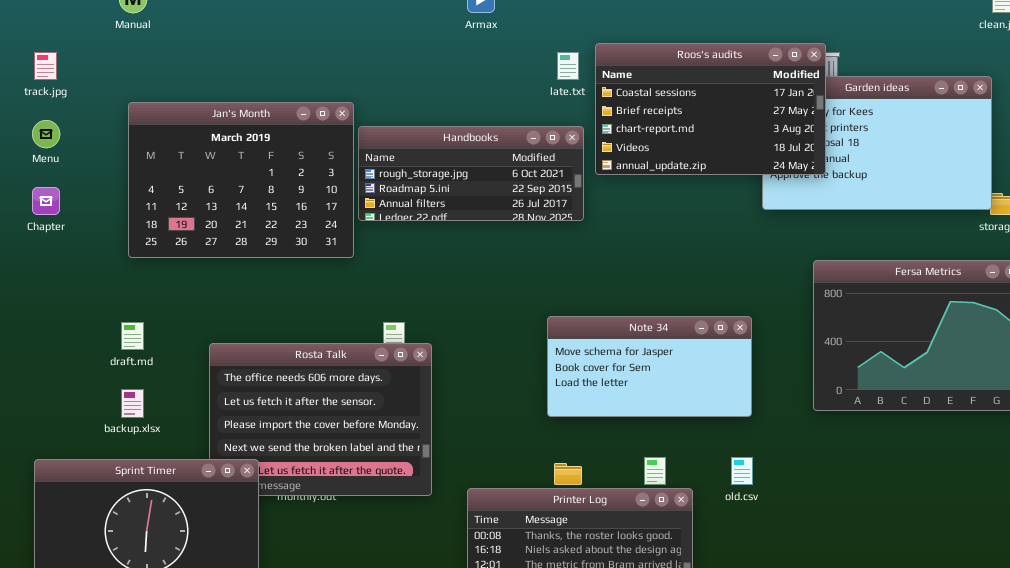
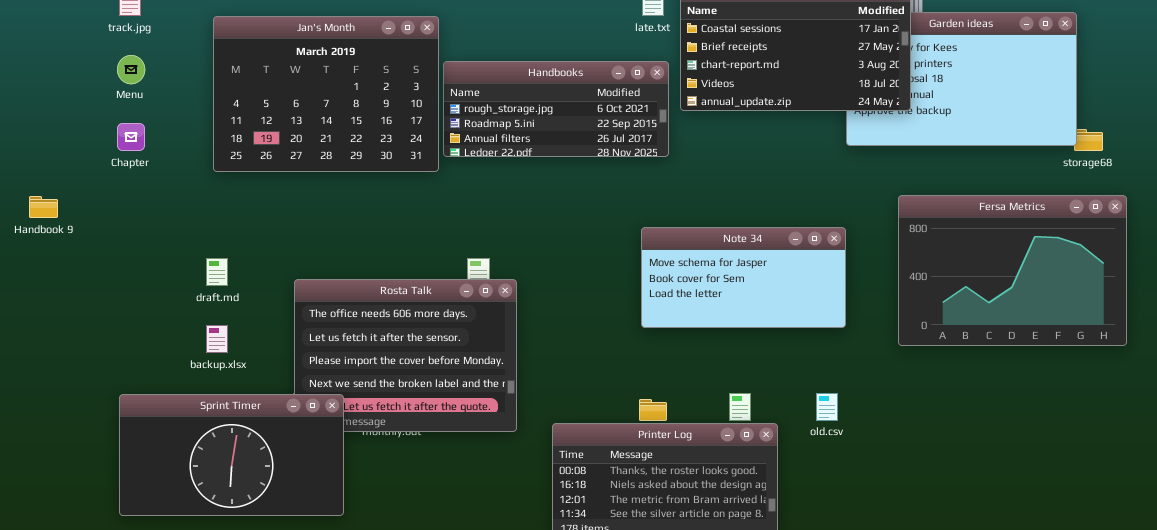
Jan's Month: [128,102,354,258] -> [213,16,439,172], moved
Note 34: [547,316,752,417] -> [641,227,846,328], moved

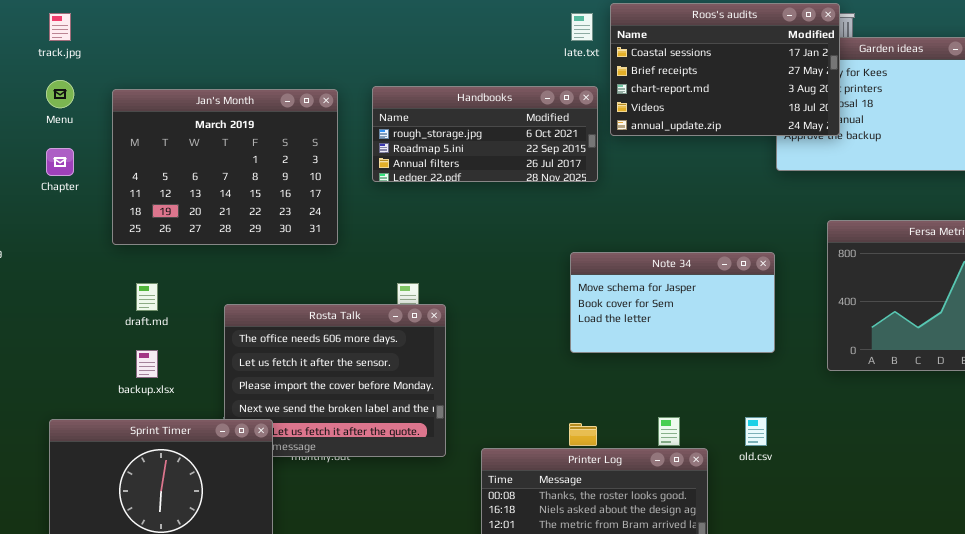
Jan's Month: [213,16,439,172] -> [112,89,338,245], moved

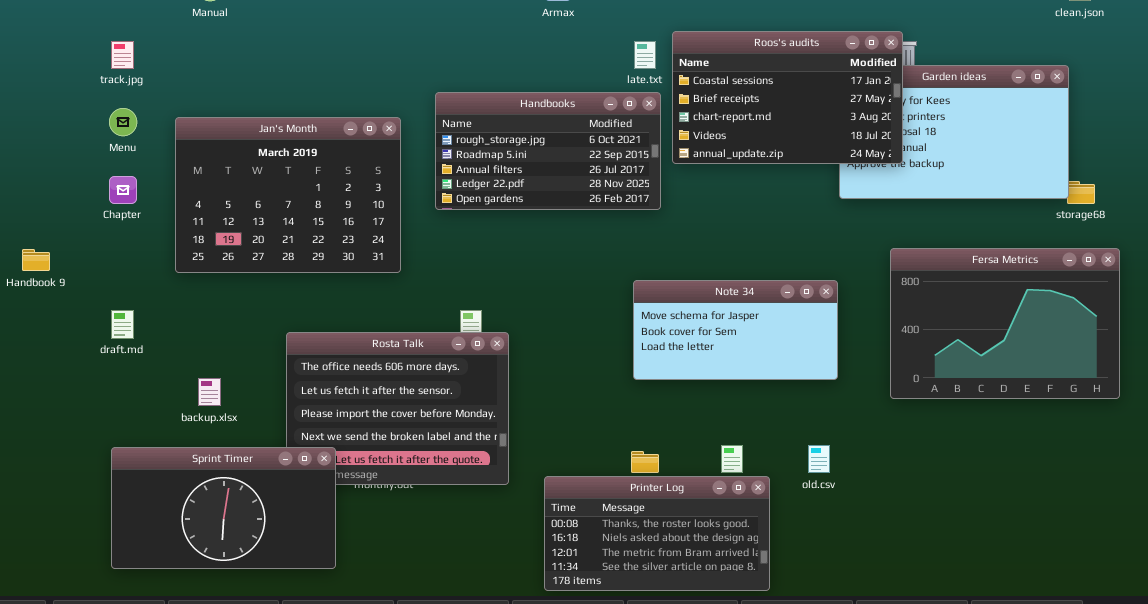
Handbooks: [372,86,598,182] -> [435,92,661,210], resized
draft.md: [136,283,158,311] -> [111,310,134,339], moved

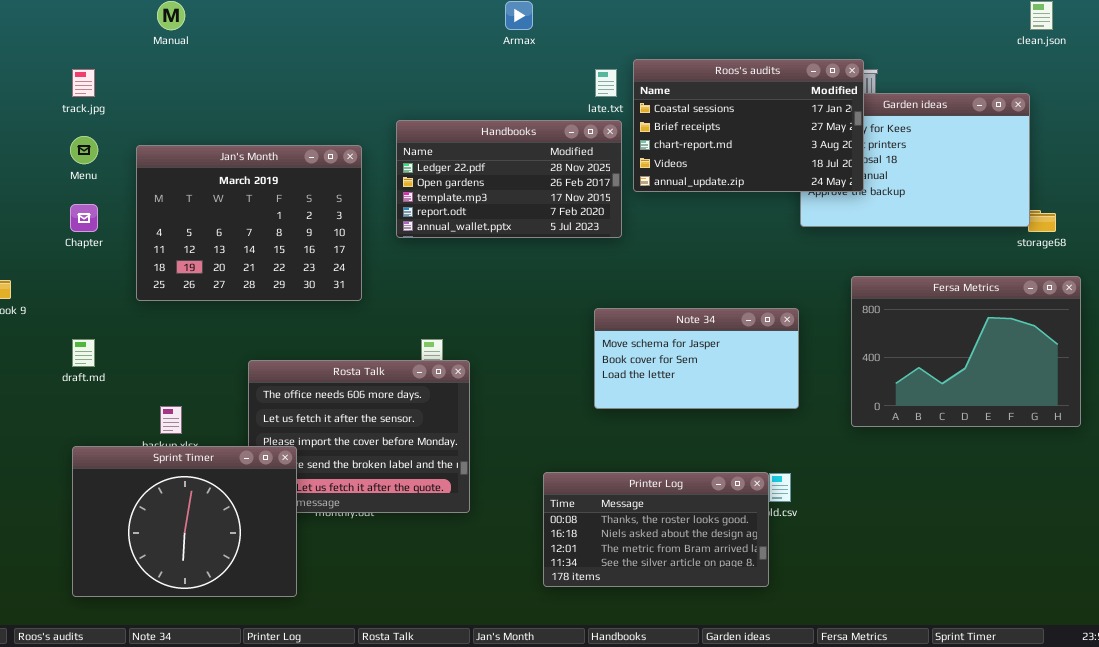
Handbooks: [435,92,661,210] -> [396,120,622,238], scrolled down 3 rows
Sprint Timer: [111,447,336,569] -> [72,446,297,597], resized
Printer Log: [544,476,770,591] -> [543,472,769,587], moved

